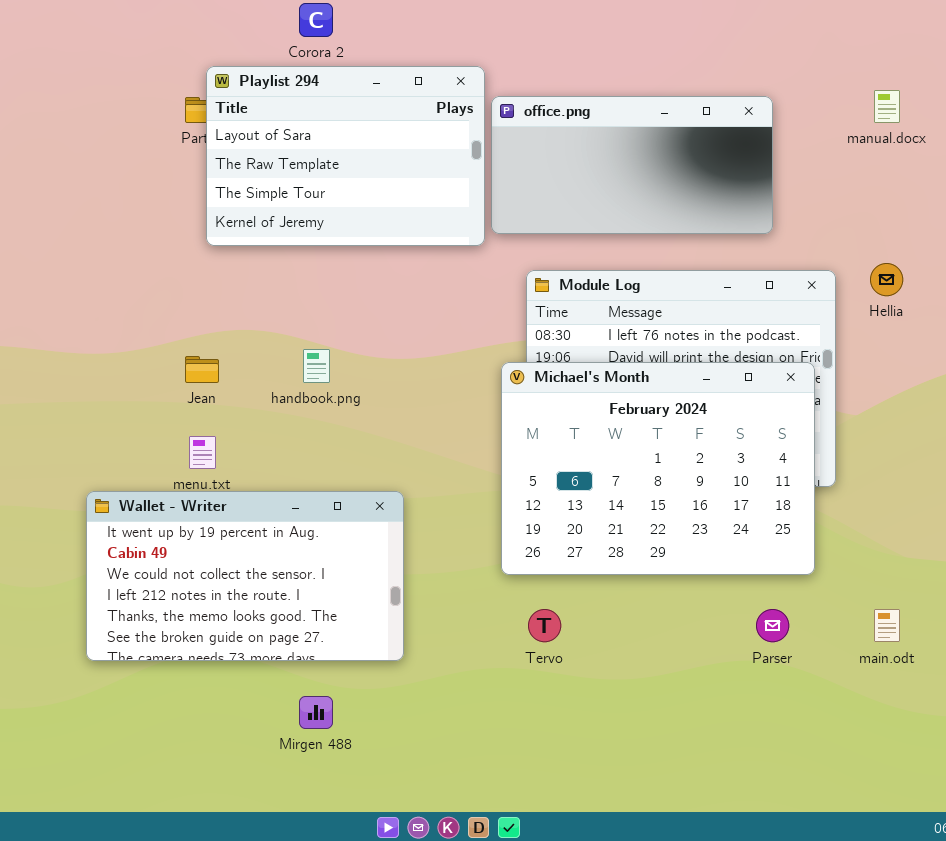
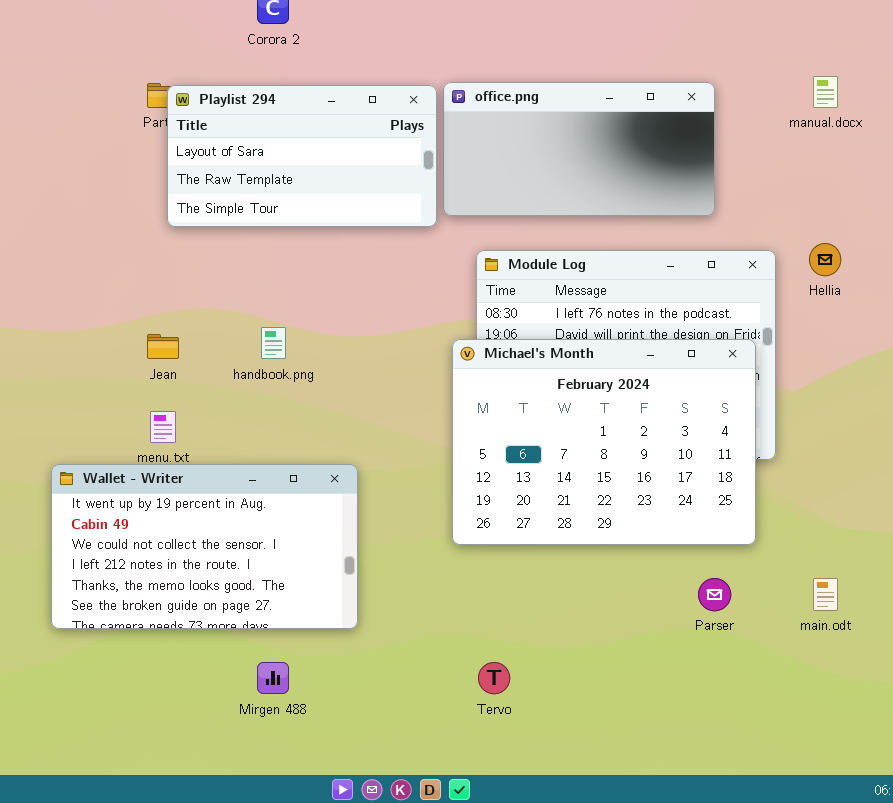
Playlist 294: [206,66,485,246] -> [167,85,437,227], resized
Tervo: [528,609,561,642] -> [478,662,510,694], moved

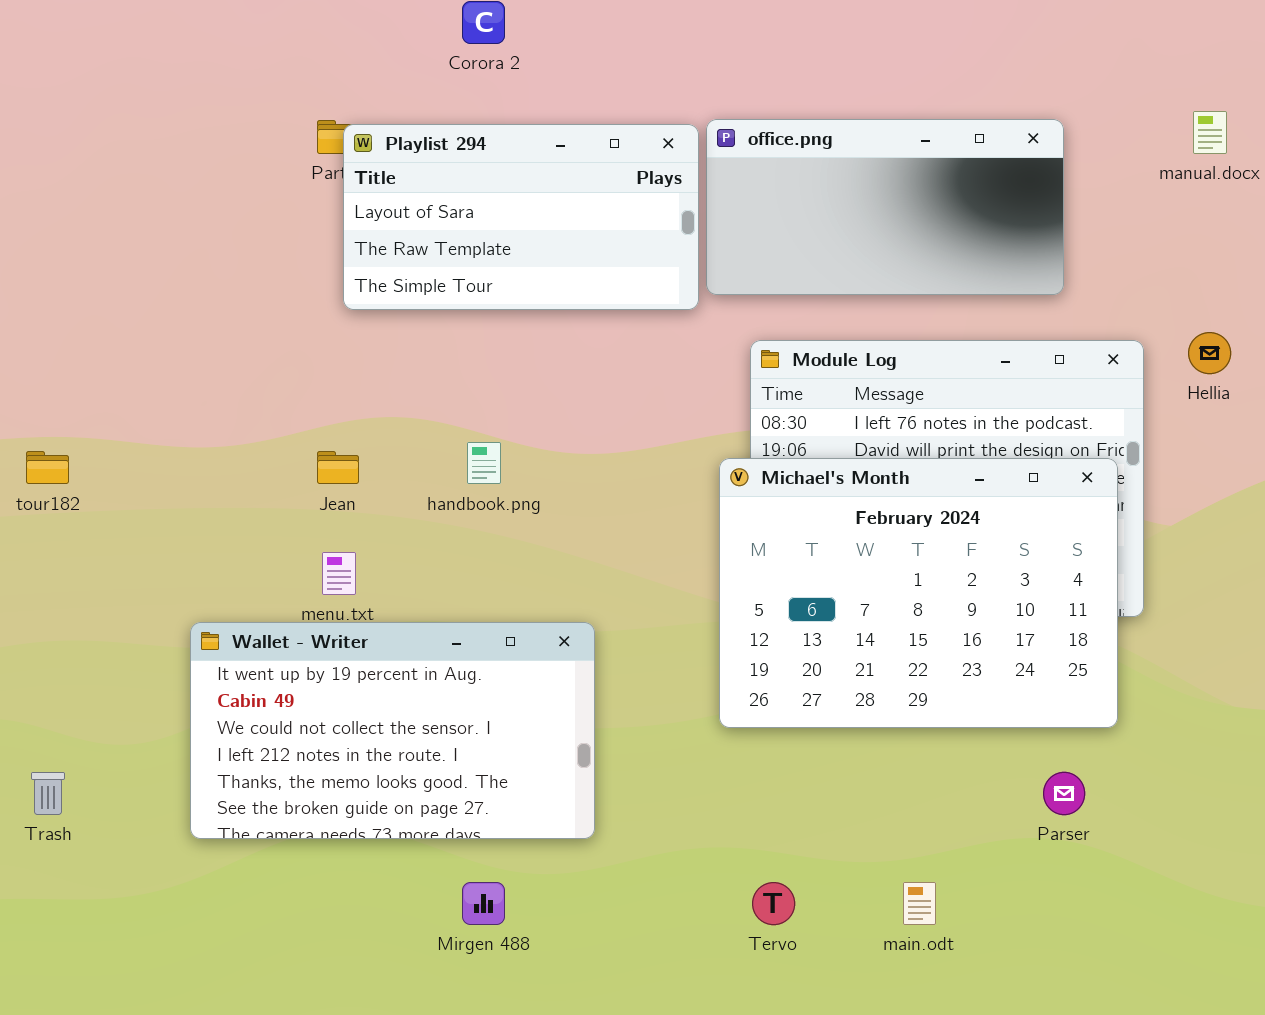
main.odt: [813,578,838,611] -> [903,882,936,925], moved

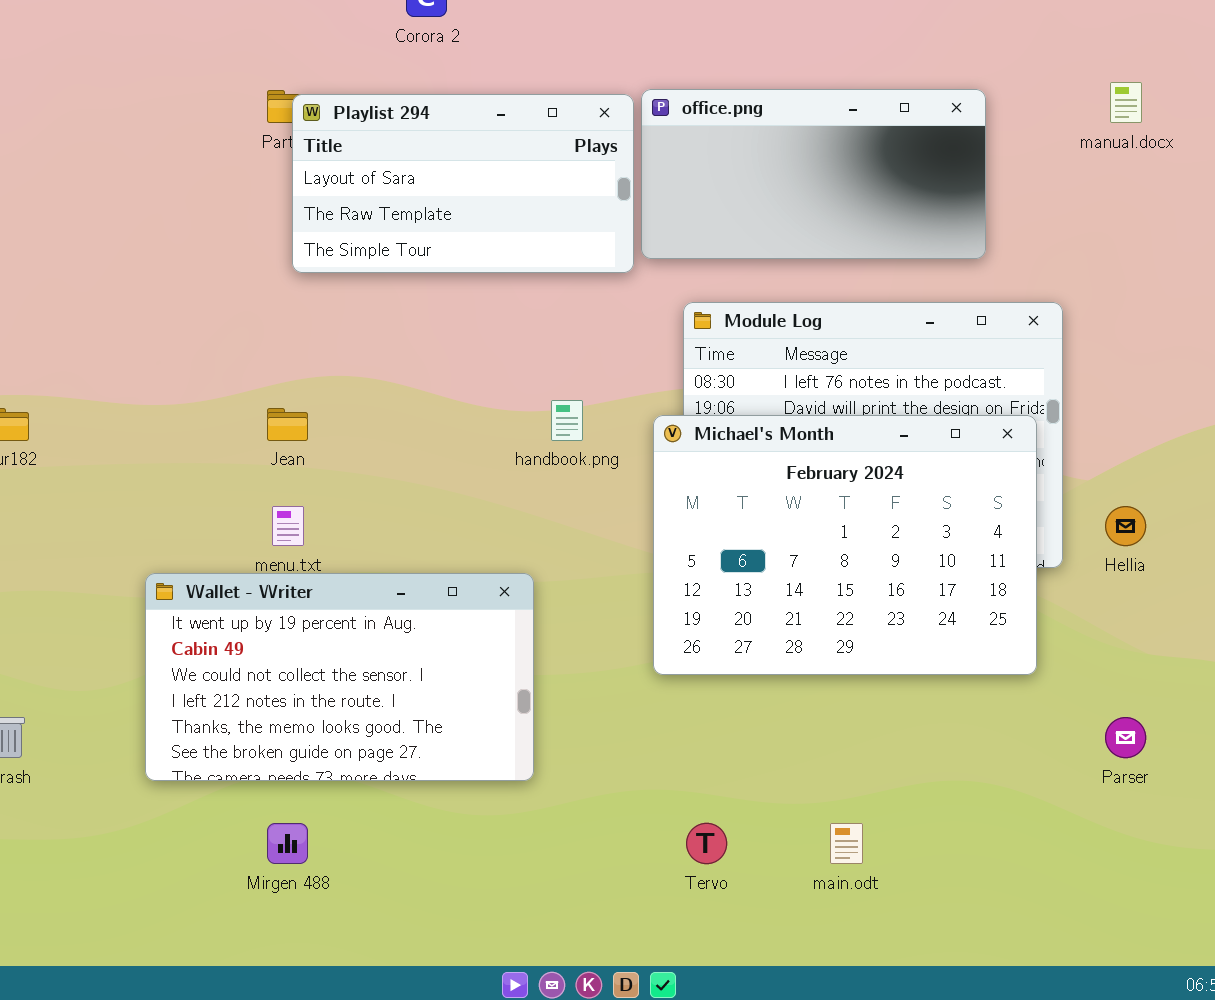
Hellia: [1188,332,1231,374] -> [1105,506,1146,546], moved
handbook.png: [467,442,501,484] -> [551,400,583,441], moved
Parser: [1043,772,1085,815] -> [1105,717,1146,758], moved
Mirgen 488: [462,882,505,925] -> [267,823,308,864], moved

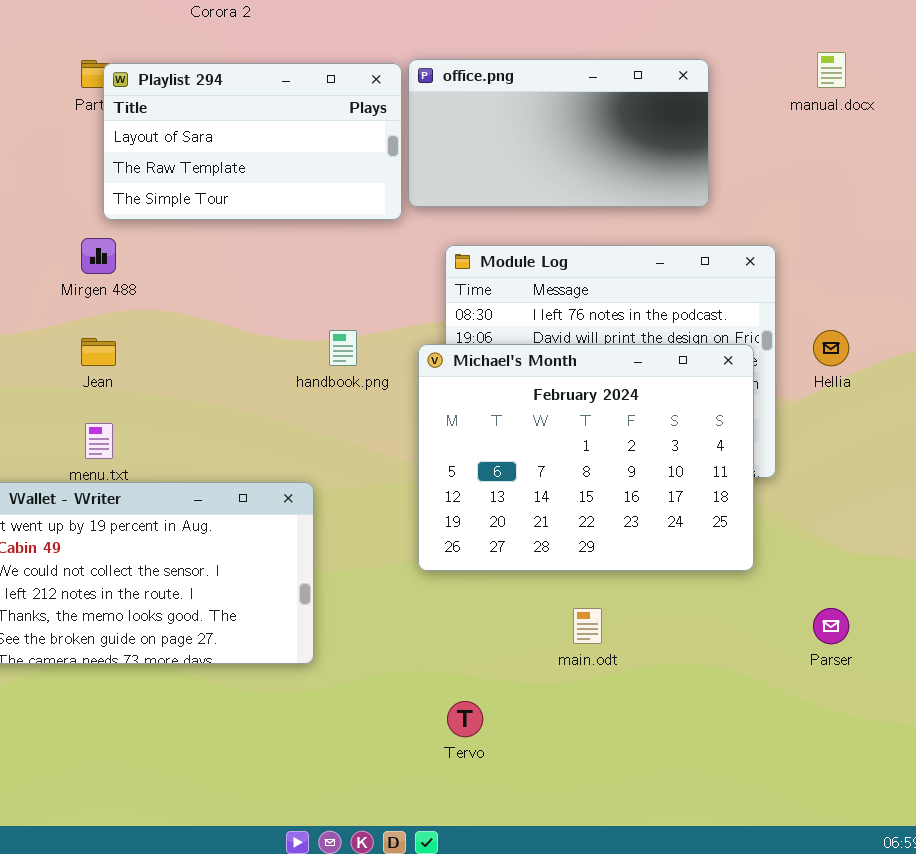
Hellia: [1105,506,1146,546] -> [813,330,849,366], moved
Mirgen 488: [267,823,308,864] -> [81,238,116,274], moved
main.odt: [830,823,863,864] -> [573,608,602,644], moved

